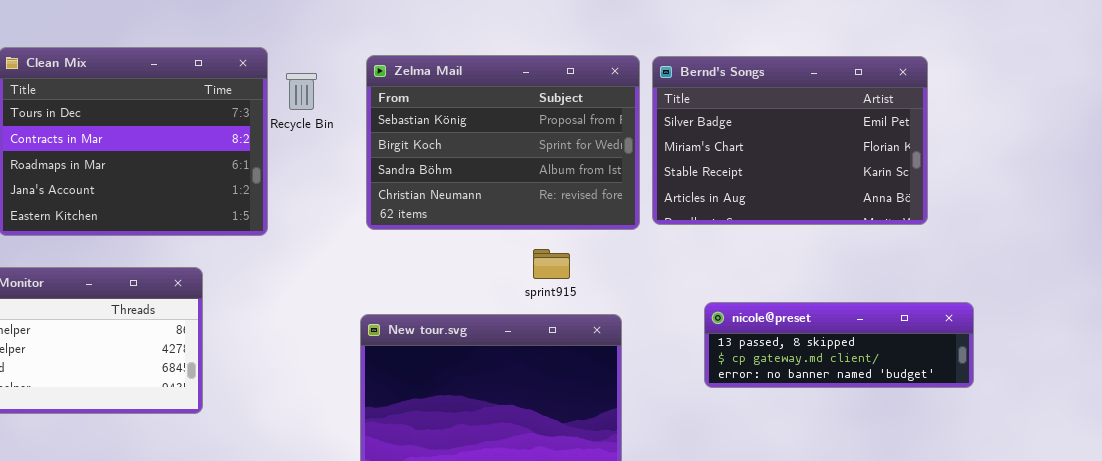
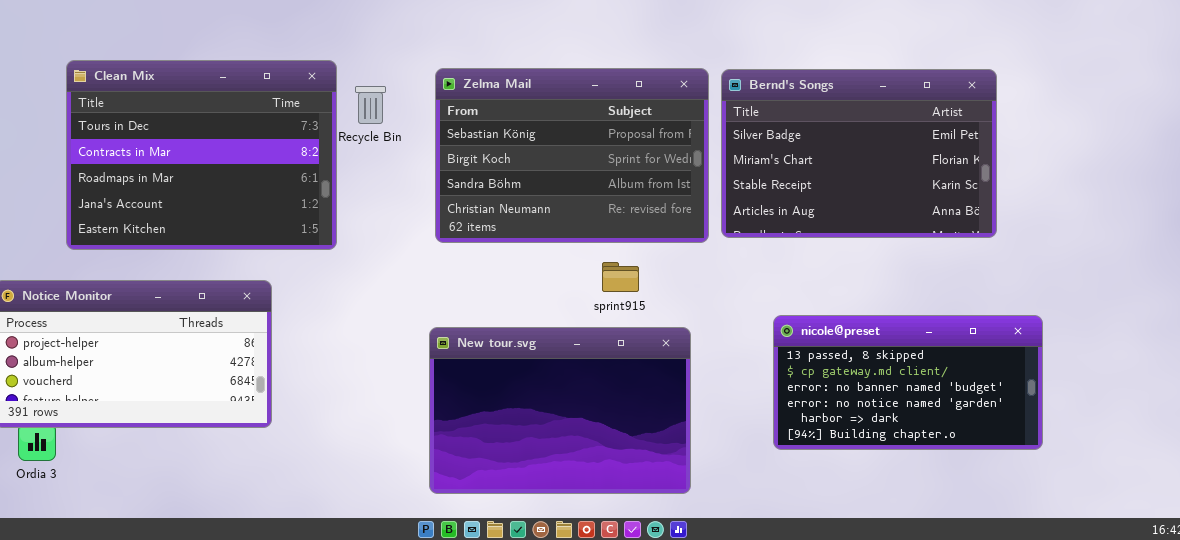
nicole@preset: [704,302,974,388] -> [773,315,1043,450], resized

